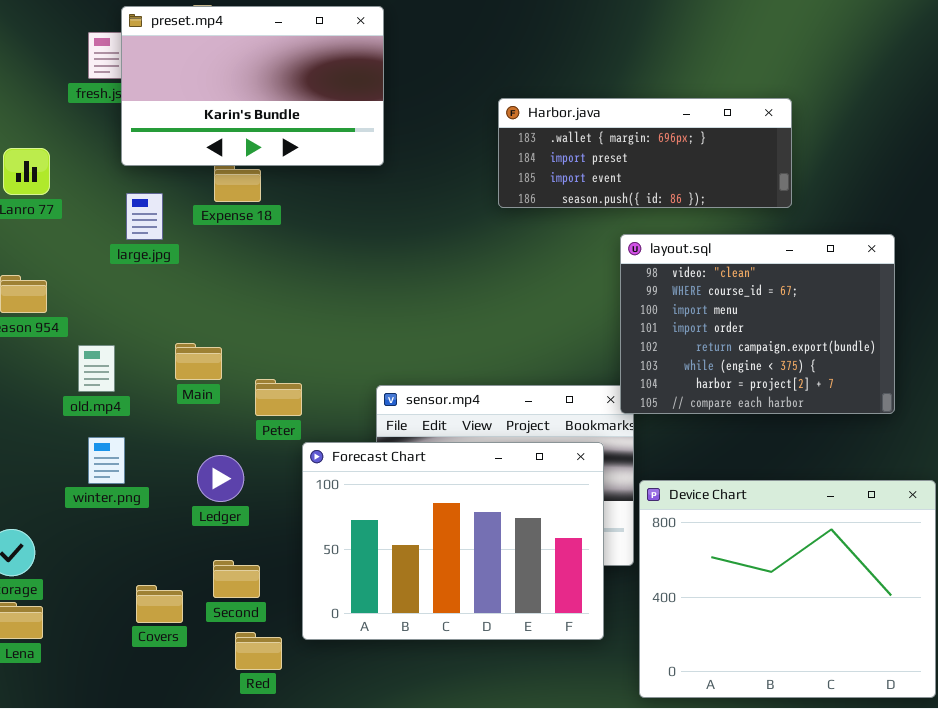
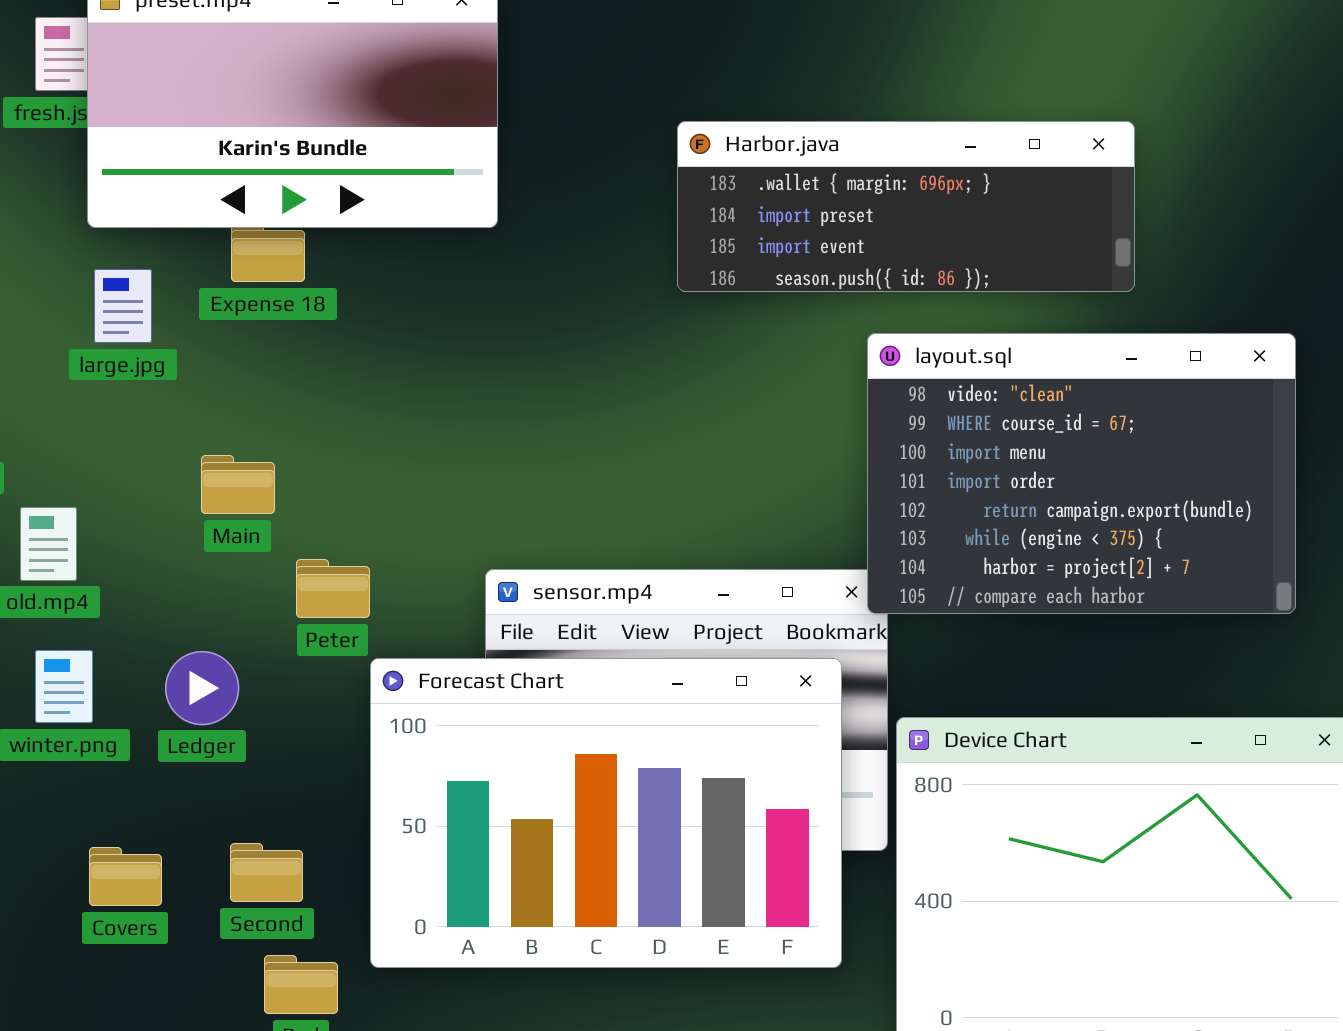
Main: [175,343,222,380] -> [201,455,275,514], moved
Ledger: [197,455,244,502] -> [165,651,239,725], moved
Covers: [136,585,183,623] -> [89,847,162,906], moved

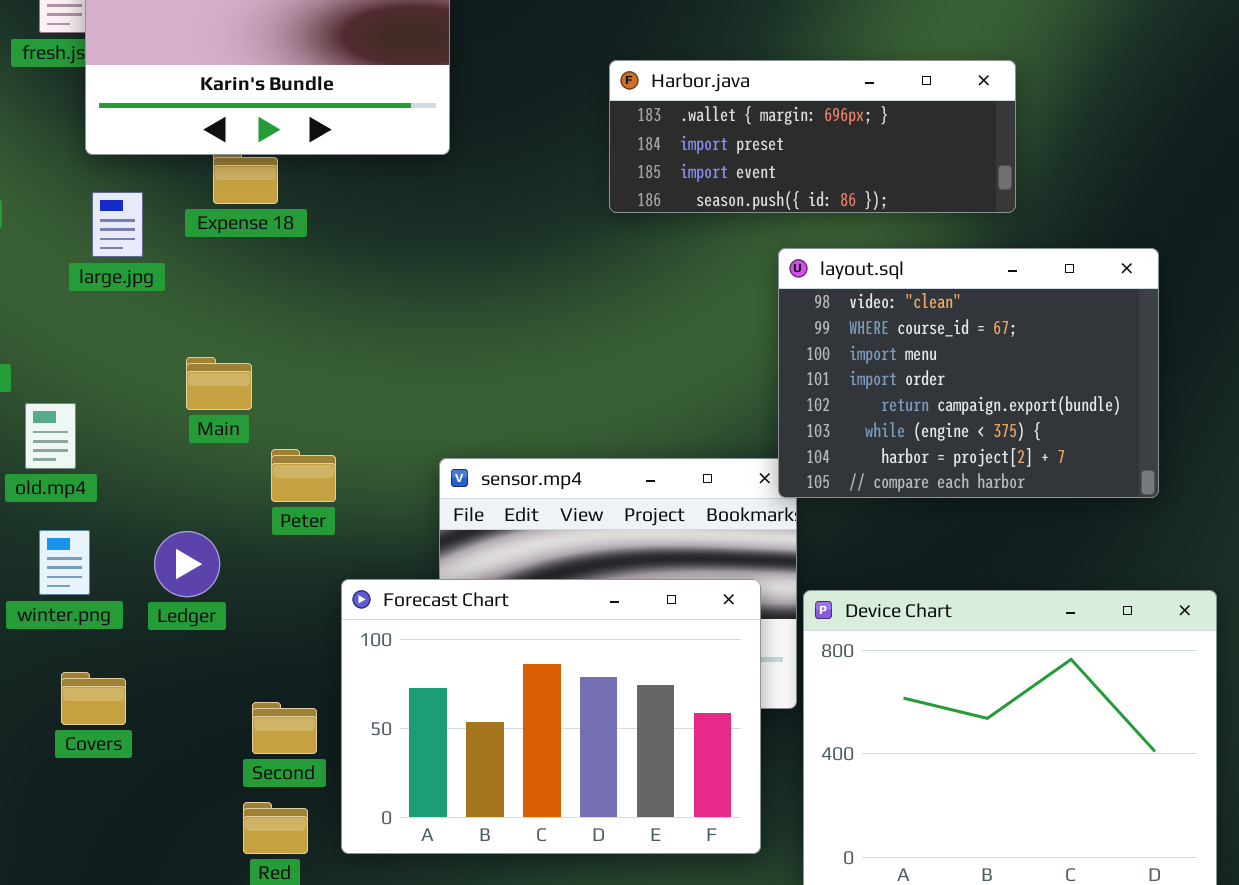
Forecast Chart: [370,658,842,968] -> [341,579,761,854], moved
Second: [230,843,303,902] -> [252,702,317,754], moved
Covers: [89,847,162,906] -> [61,672,126,725], moved

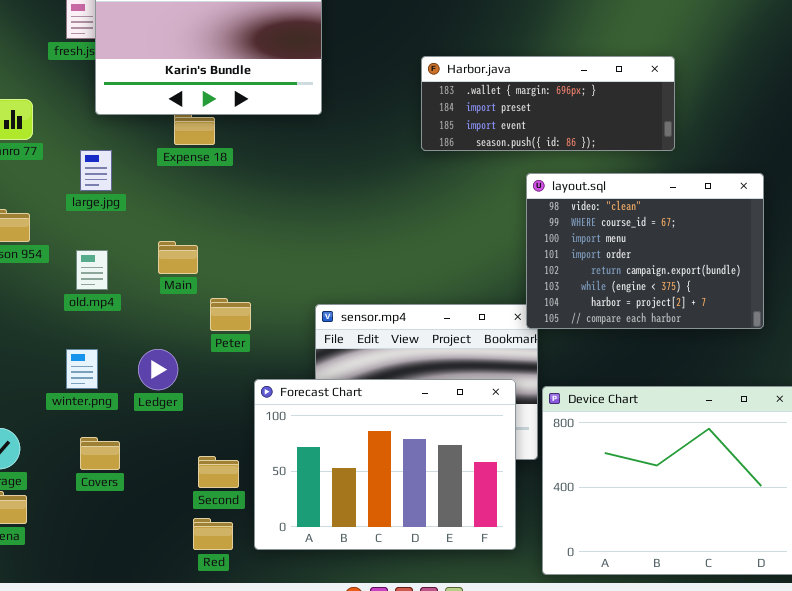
large.jpg: [92,192,143,257] -> [80,150,112,191], moved
old.mp4: [25,403,76,469] -> [76,250,108,290], moved

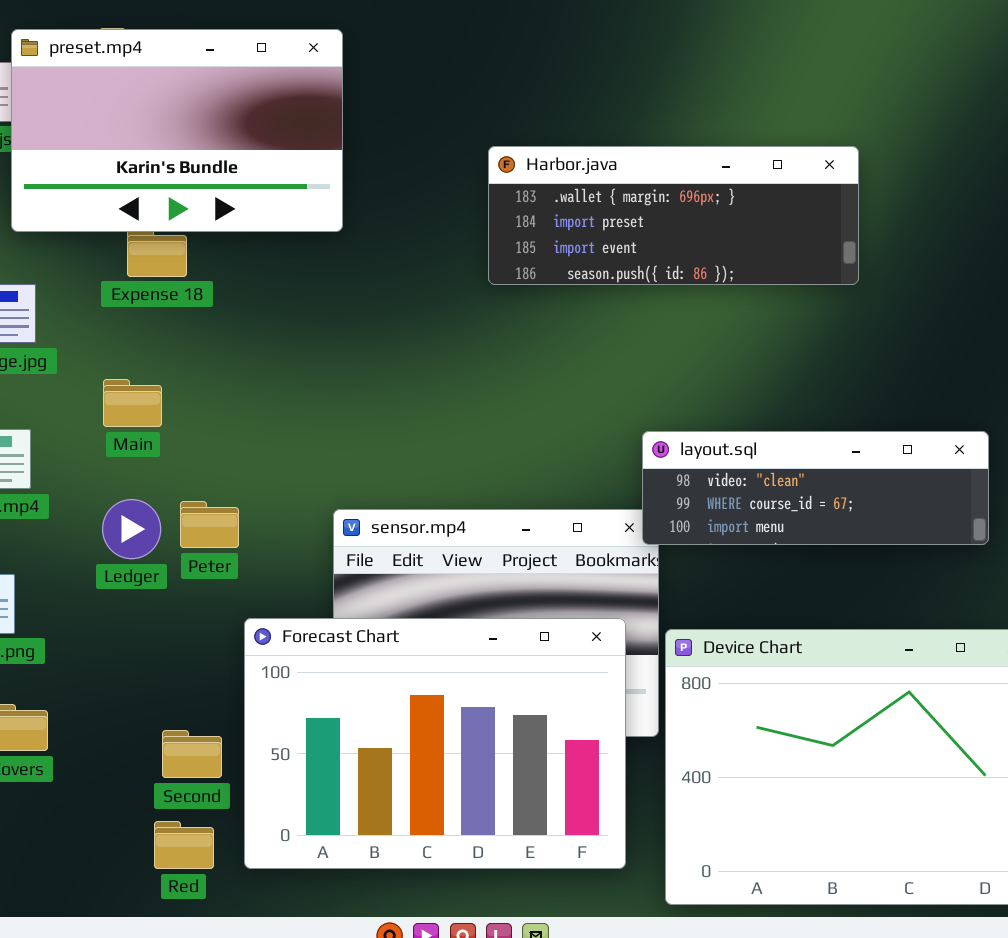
layout.sql: [526,173,764,329] -> [642,431,989,545], resized
Main: [158,241,198,274] -> [103,379,162,427], moved
Ledger: [138,349,178,390] -> [102,499,161,559], moved

